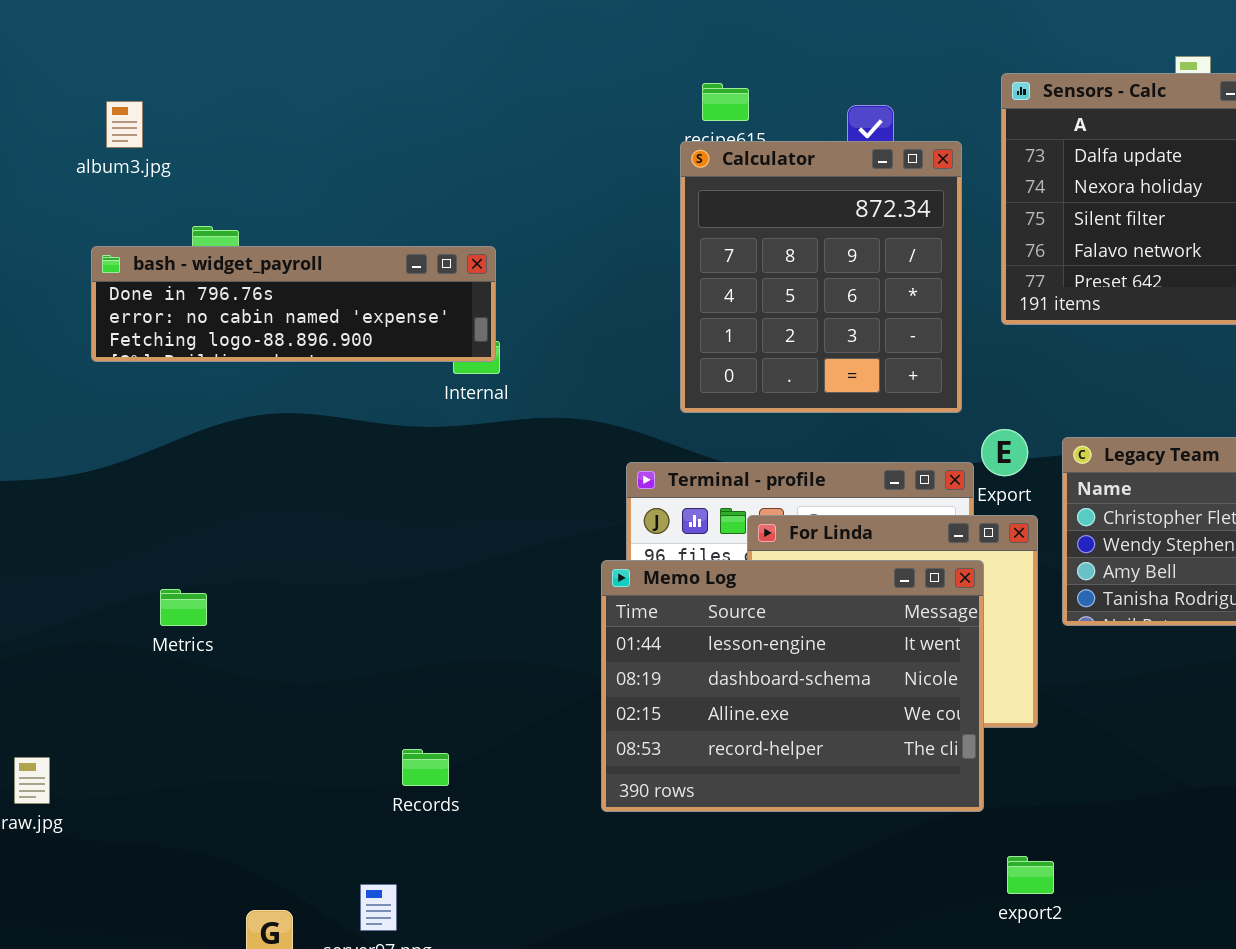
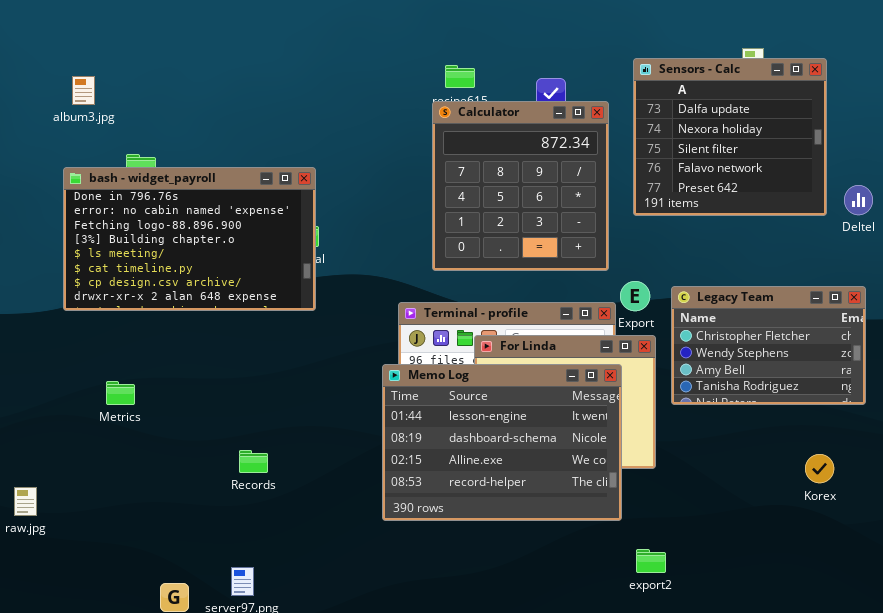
bash - widget_payroll: [91,246,496,362] -> [63,167,316,311], resized
Records: [402,749,449,786] -> [239,450,268,473], moved

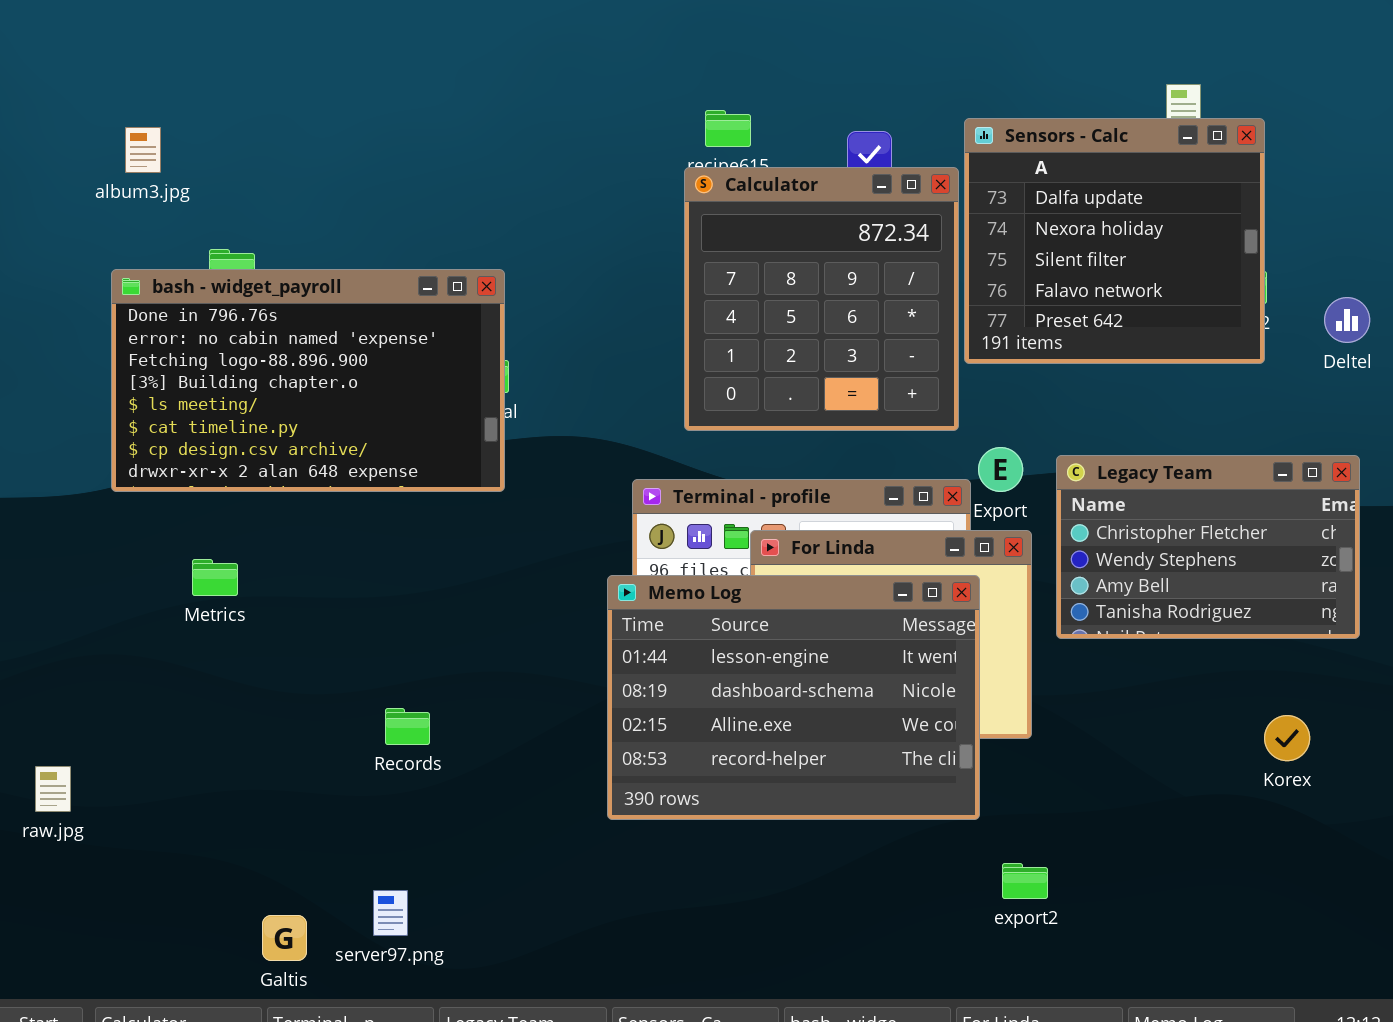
Sensors - Calc: [633,58,827,216] -> [964,118,1265,364], moved
Metrics: [106,381,135,405] -> [192,559,238,596], moved

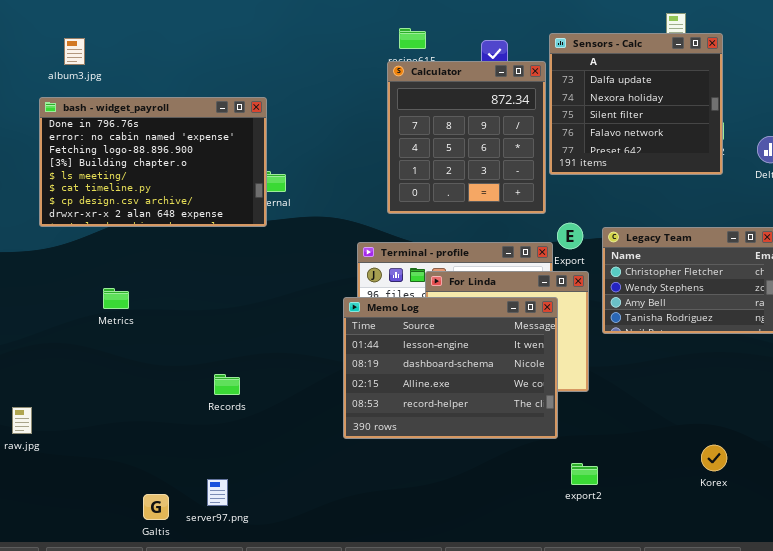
bash - widget_payroll: [111,269,505,492] -> [39,97,267,227], moved
Korex: [1264,715,1310,761] -> [701,445,727,471], moved

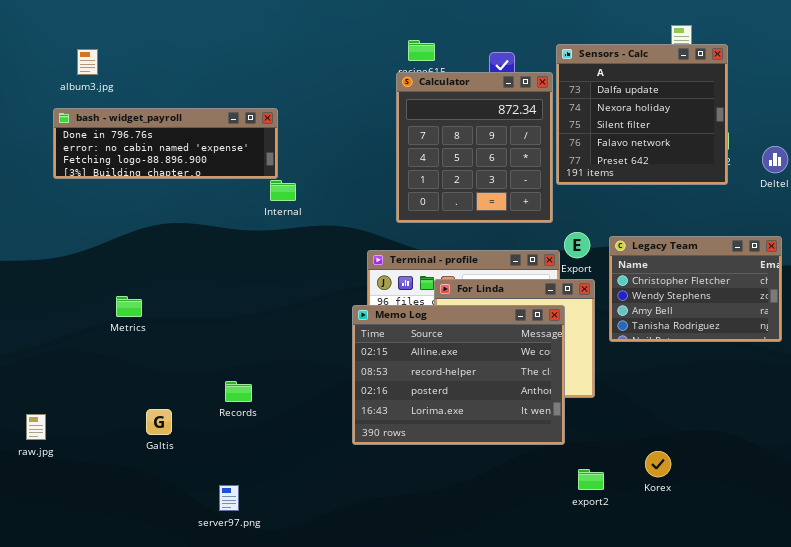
bash - widget_payroll: [39,97,267,227] -> [53,108,278,179], resized
Memo Log: [343,297,558,439] -> [352,305,565,445], scrolled down 2 rows
Korex: [701,445,727,471] -> [645,451,671,477], moved
Galtis: [143,494,169,520] -> [146,409,172,435], moved

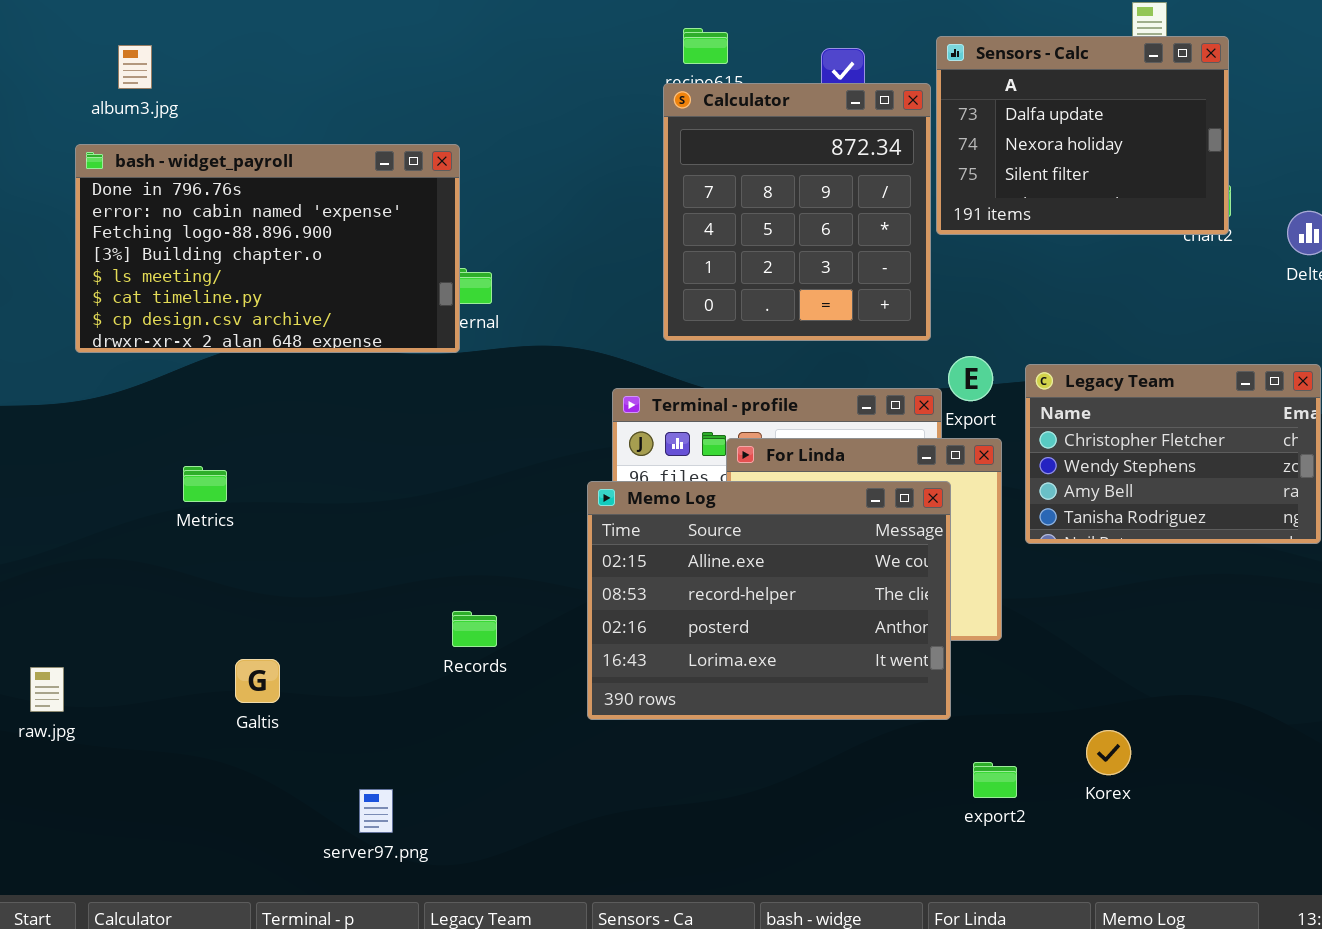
Sensors - Calc: [556,44,728,185] -> [936,36,1229,235], resized
bash - widget_payroll: [53,108,278,179] -> [75,144,460,353], resized
Records: [225,381,252,402] -> [452,611,497,647], moved

